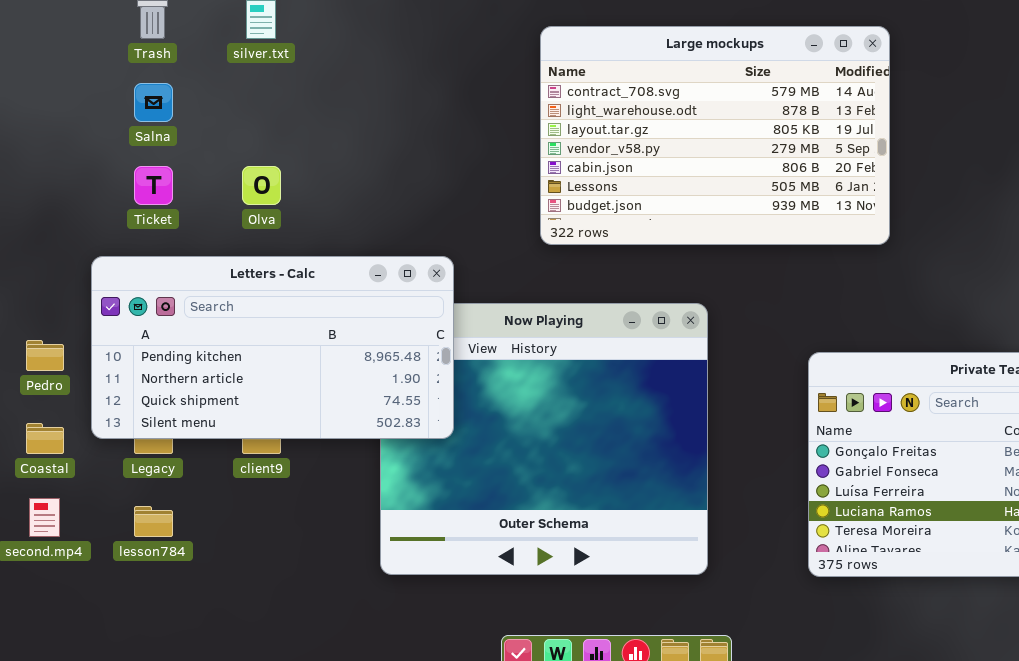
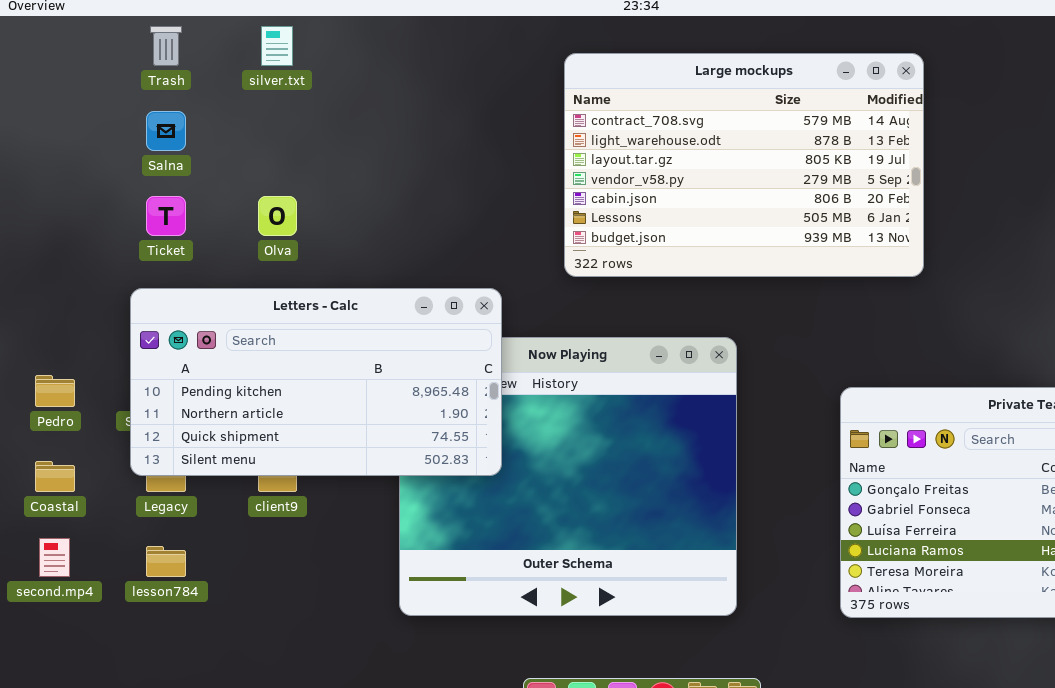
Letters - Calc: [91,256,454,439] -> [130,288,502,476], moved

